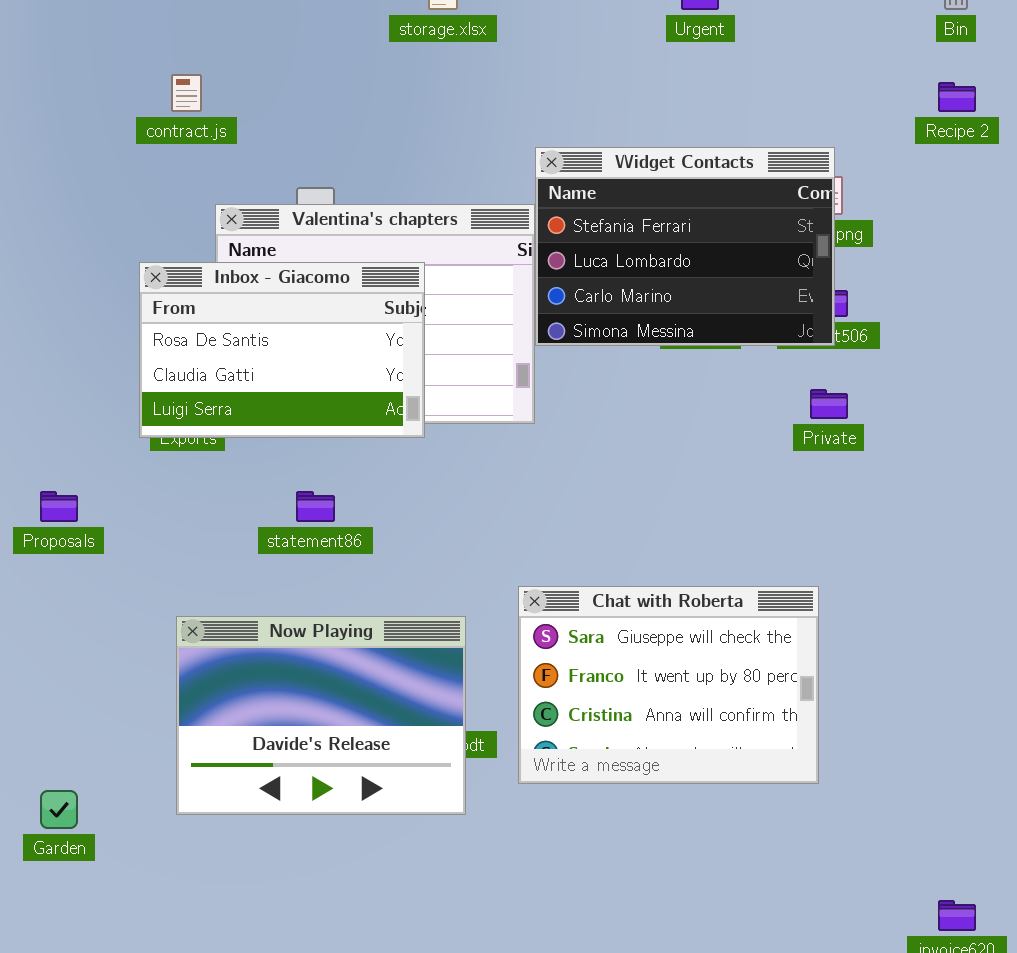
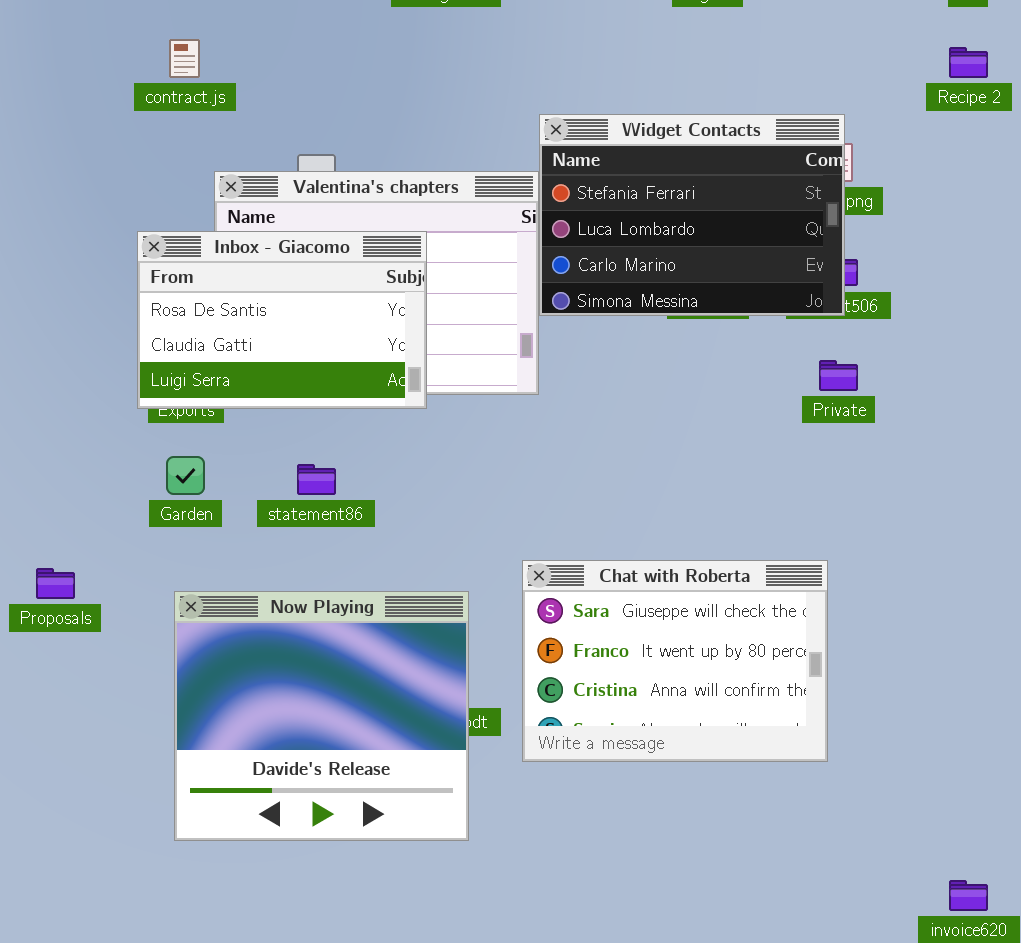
Proposals: [40,491,78,522] -> [36,568,75,599], moved
Now Playing: [176,616,466,815] -> [174,591,469,841], resized
Garden: [40,790,78,829] -> [166,456,205,495], moved

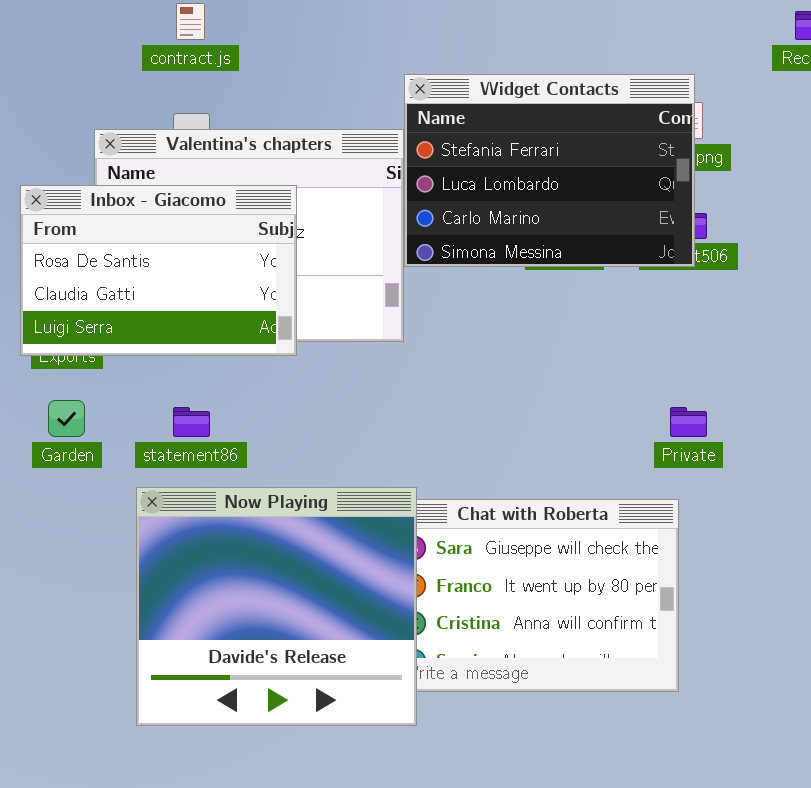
contract.js: [169,39,200,78] -> [176,3,205,40], moved
Private: [819,360,858,391] -> [670,407,707,437], moved
Now Playing: [174,591,469,841] -> [136,487,417,726], moved

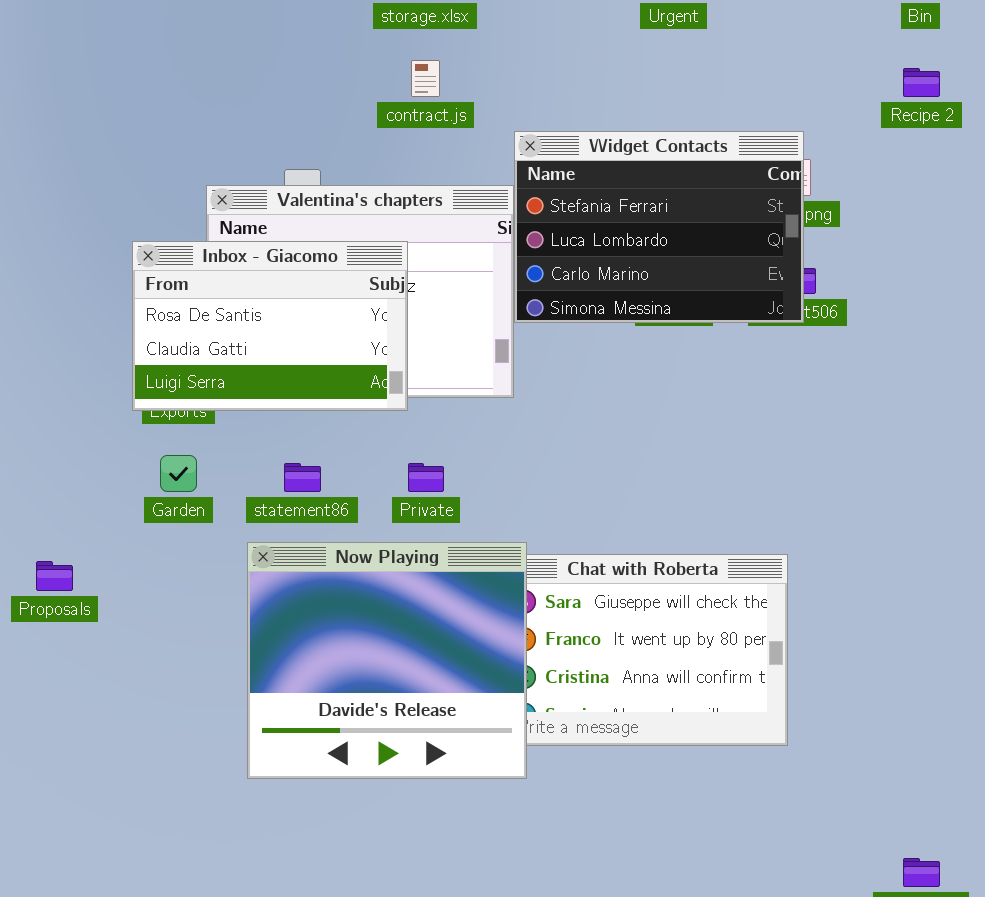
contract.js: [176,3,205,40] -> [411,60,440,97], moved
Private: [670,407,707,437] -> [408,463,444,492], moved

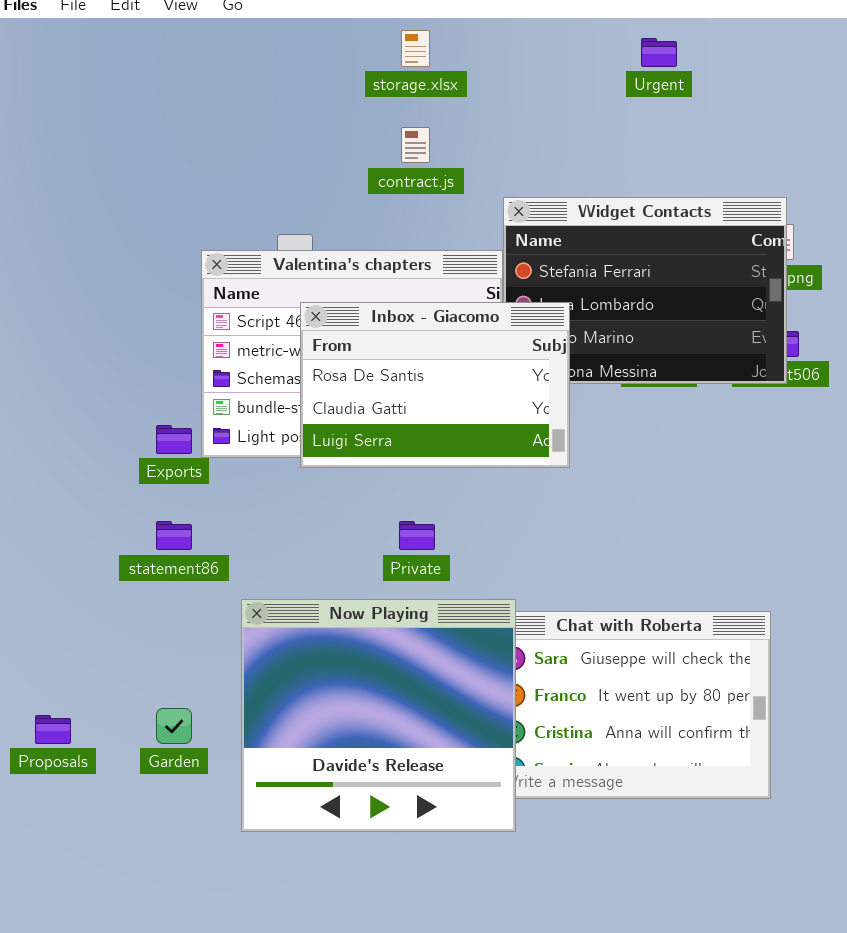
Inbox - Giacomo: [132,241,408,411] -> [300,302,570,468], moved
Garden: [160,455,197,492] -> [156,708,192,744], moved
statement86: [284,463,321,492] -> [156,521,192,550], moved
Proposals: [36,561,73,591] -> [35,715,71,744], moved

